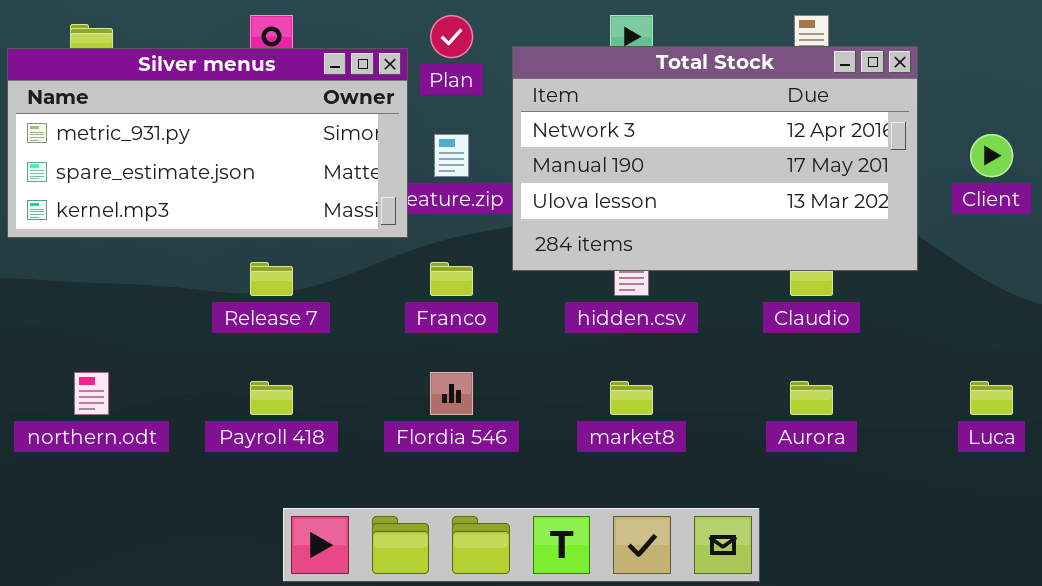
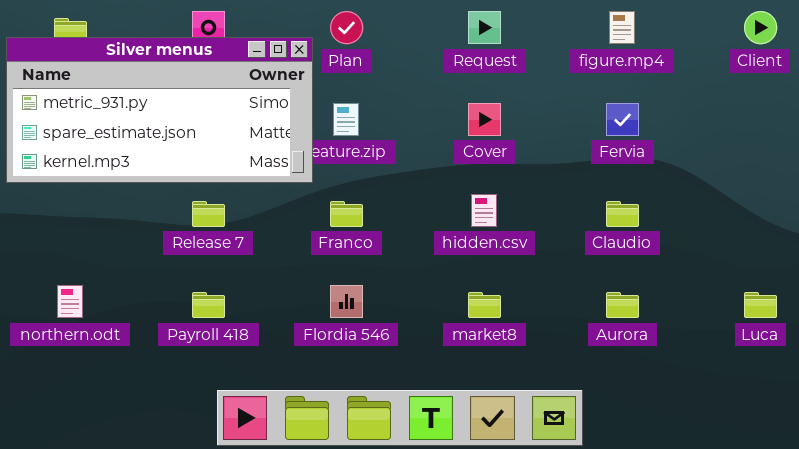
Total Stock: [512,46,918,271] -> none, closed
Client: [970,134,1013,177] -> [744,11,777,44], moved

